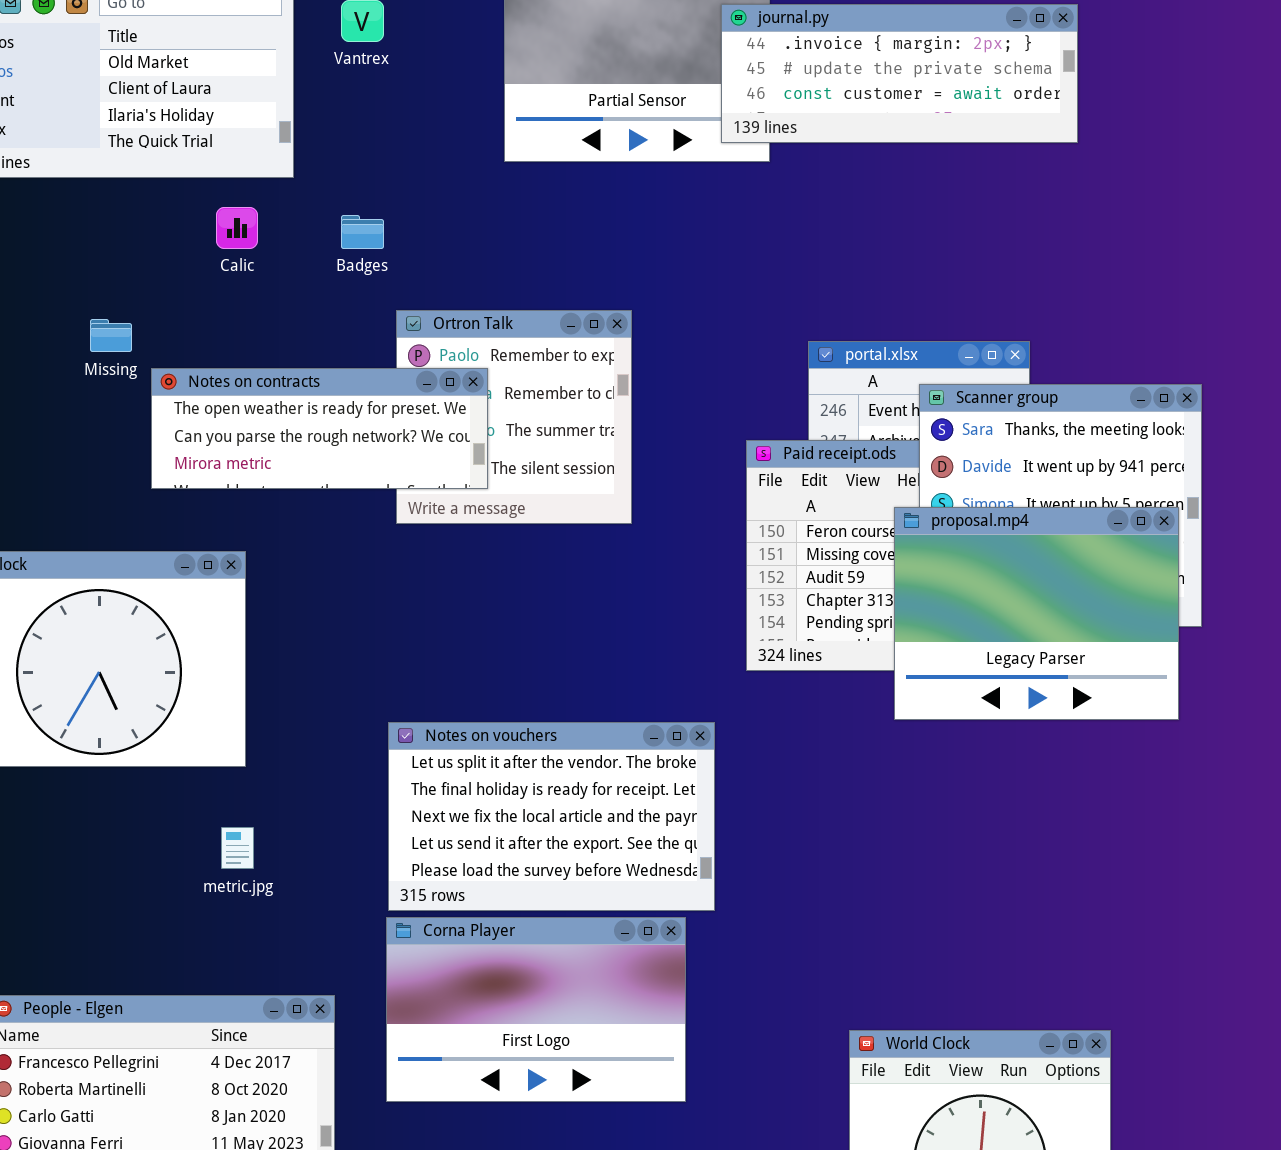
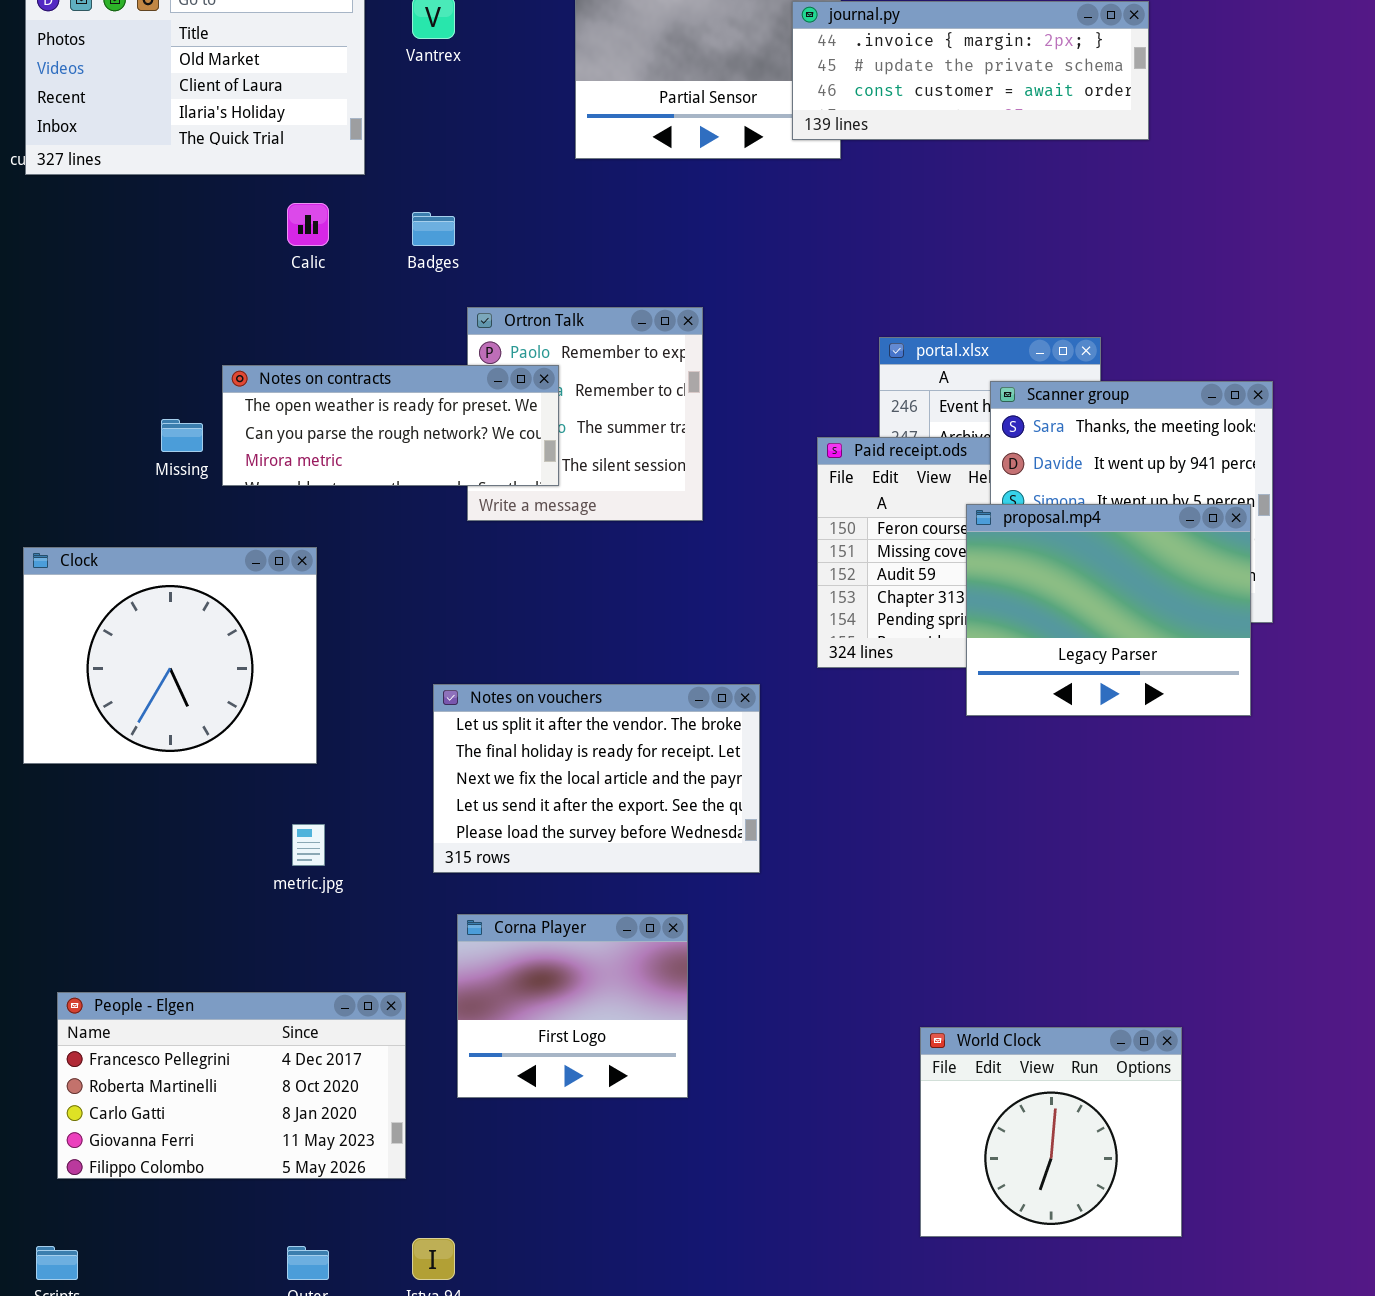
Missing: [90,319,132,352] -> [161,419,203,452], moved
Notes on vouchers: [388,722,715,911] -> [433,684,760,873], moved
Corna Player: [386,917,686,1102] -> [457,914,688,1098], resized

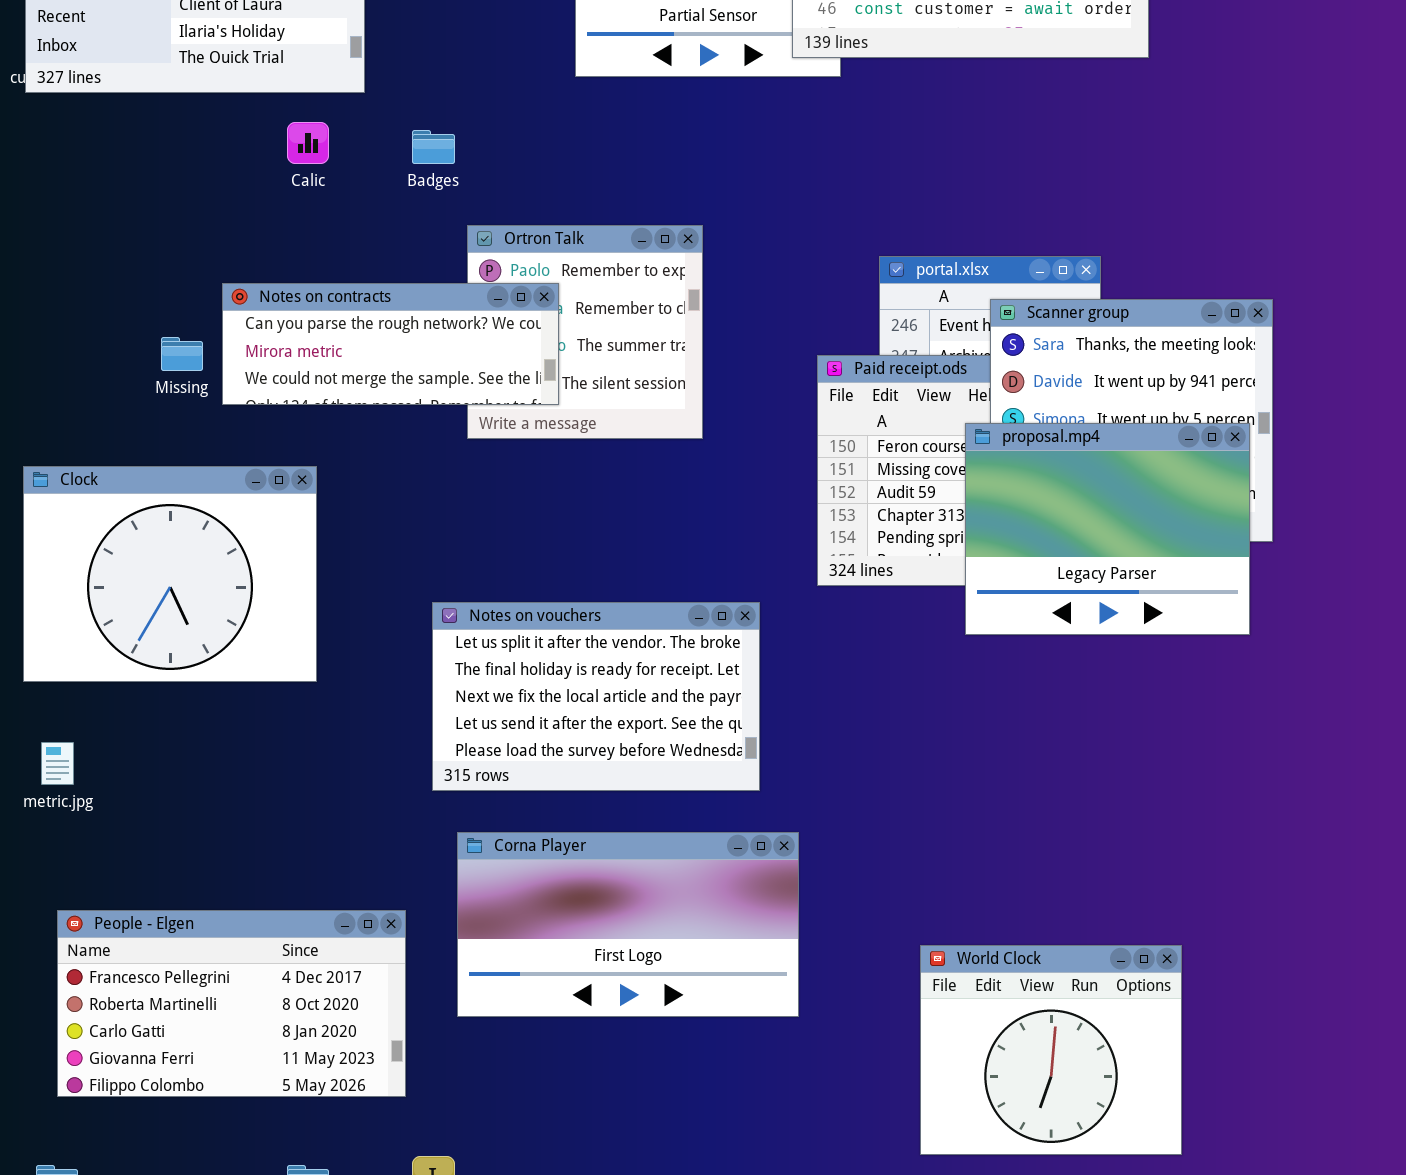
Notes on contracts: [222,365,559,486] -> [222,283,559,405], scrolled down 1 row
metric.jpg: [292,824,325,866] -> [41,742,74,785], moved
Corna Player: [457,914,688,1098] -> [457,832,799,1017], resized

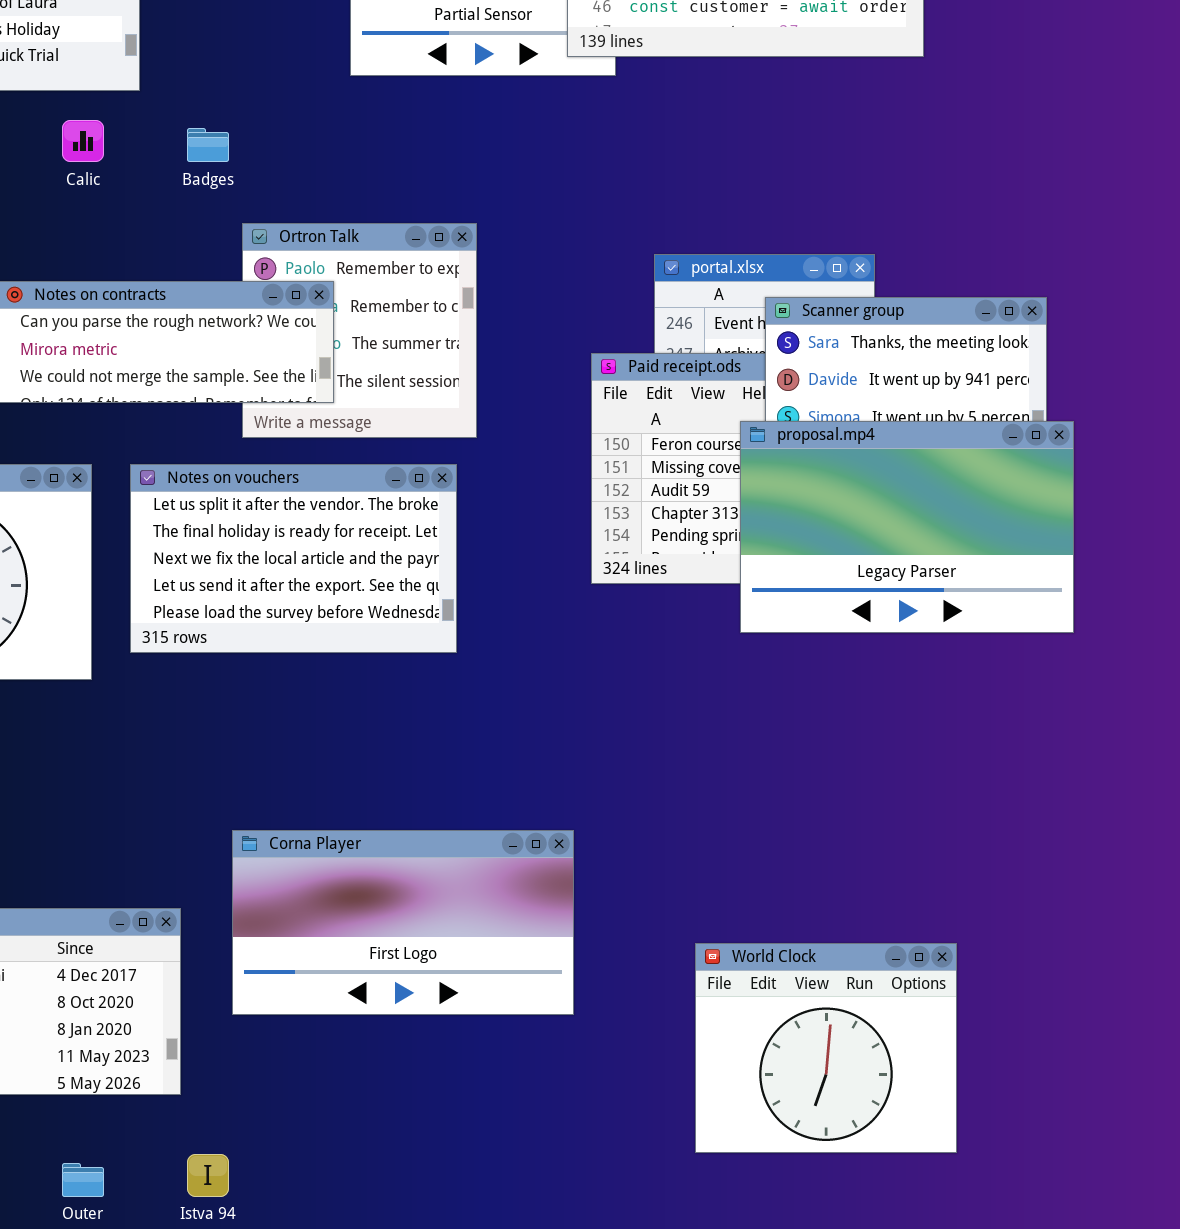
proposal.mp4: [965,423,1250,635] -> [740,421,1074,633], resized
Notes on vouchers: [432,602,760,791] -> [130,464,457,653], moved

